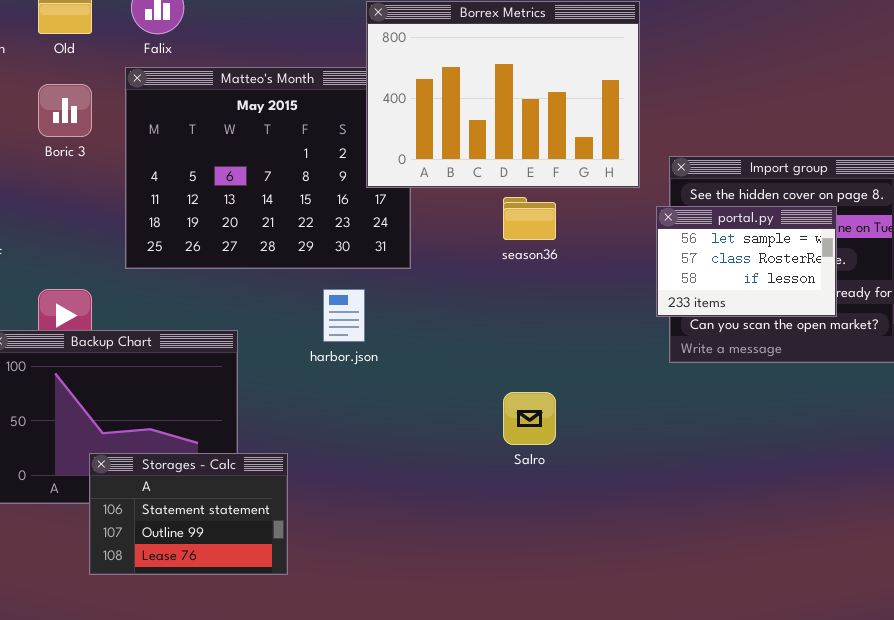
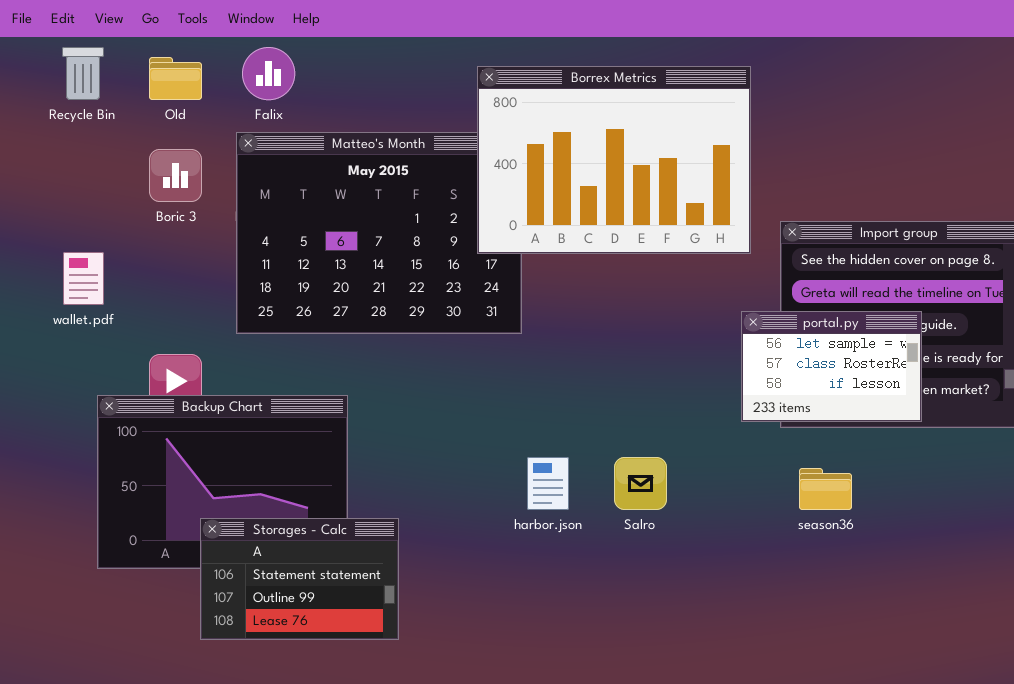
season36: [503,197,556,240] -> [799,468,852,510], moved
portal.py: [656,206,837,317] -> [741,311,922,422], moved
harbor.json: [323,289,365,342] -> [527,457,569,510], moved

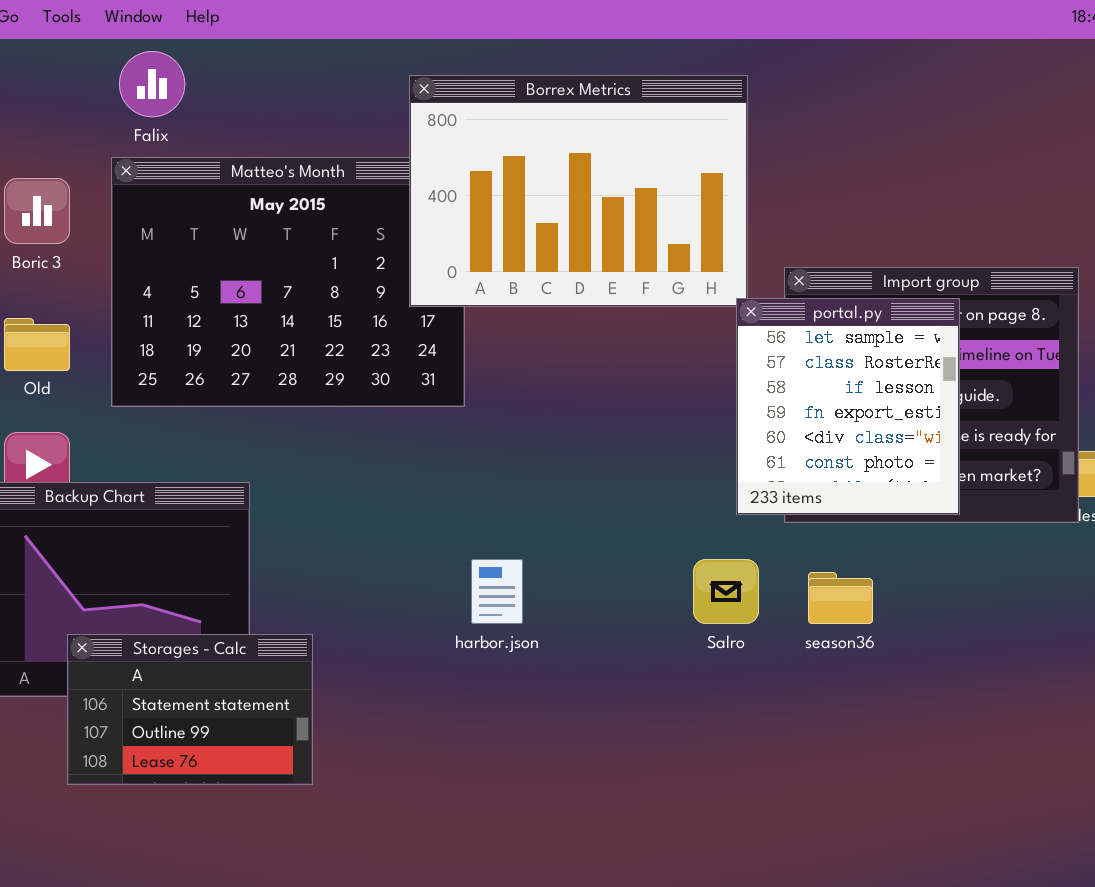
Old: [149,57,202,100] -> [4,318,70,371], moved
portal.py: [741,311,922,422] -> [736,298,960,515], resized
Salro: [614,457,667,510] -> [693,559,759,624], moved

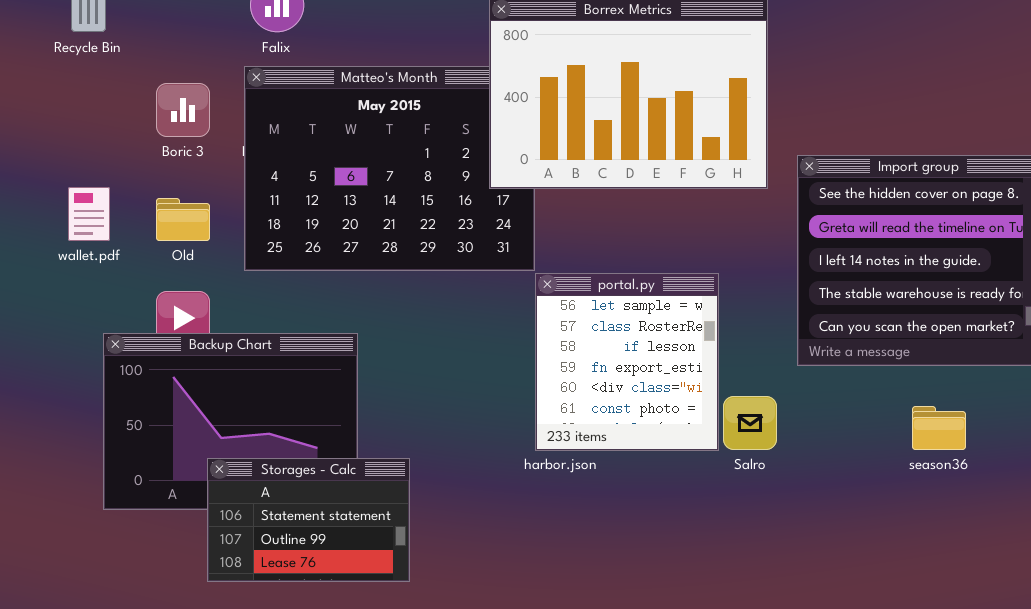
portal.py: [736,298,960,515] -> [535,273,719,451], moved
season36: [808,572,873,624] -> [912,406,966,450], moved

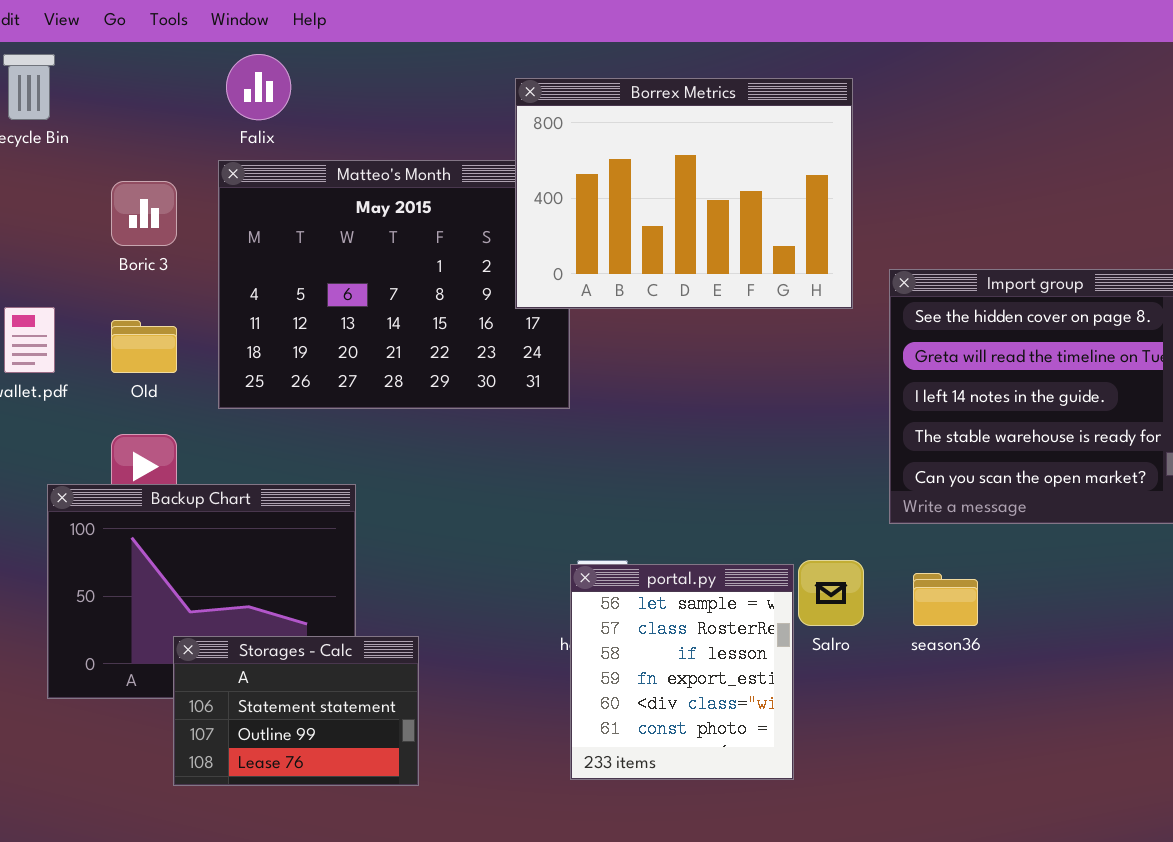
portal.py: [535,273,719,451] -> [570,564,794,780], moved
season36: [912,406,966,450] -> [913,573,978,626], moved

